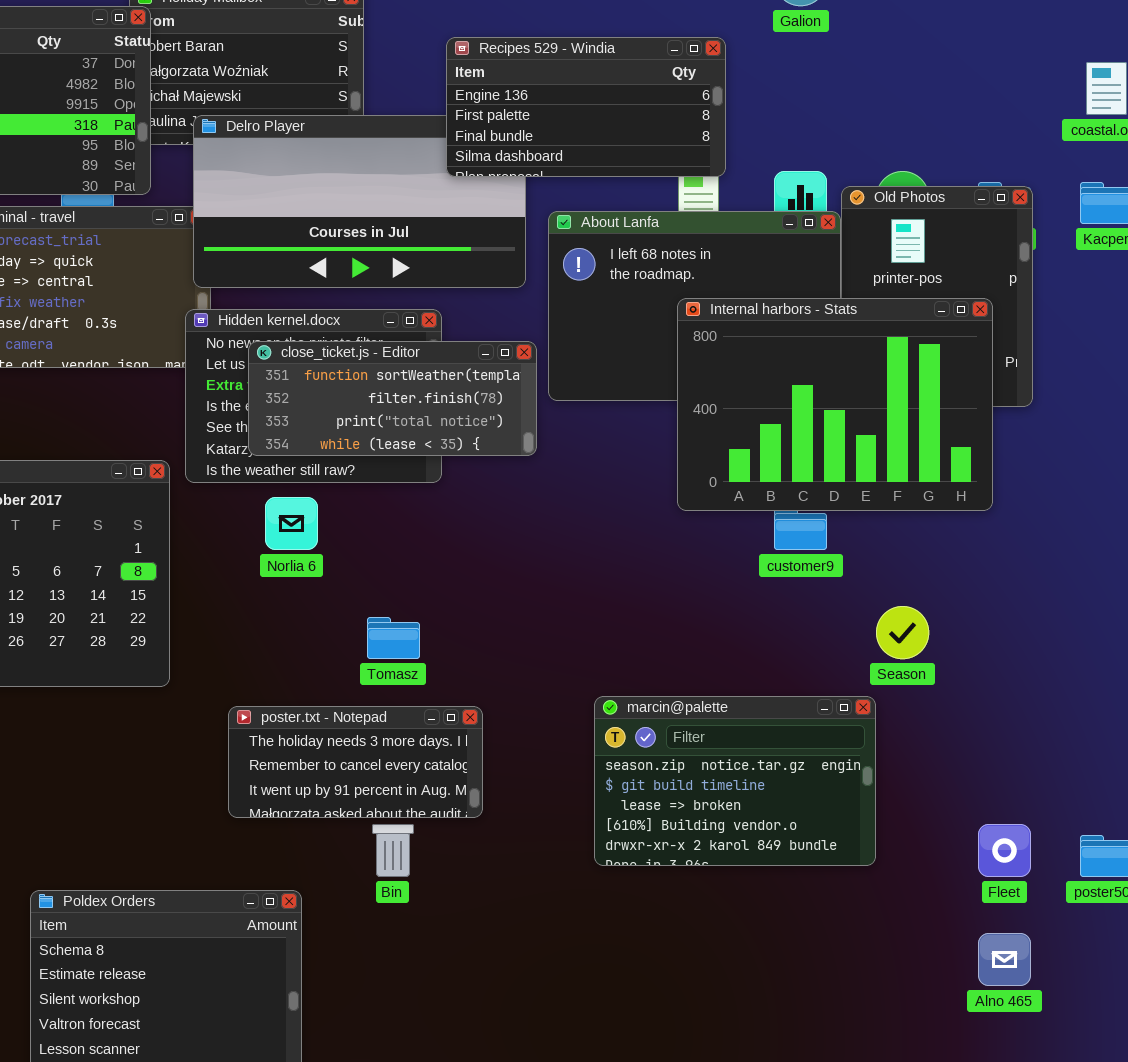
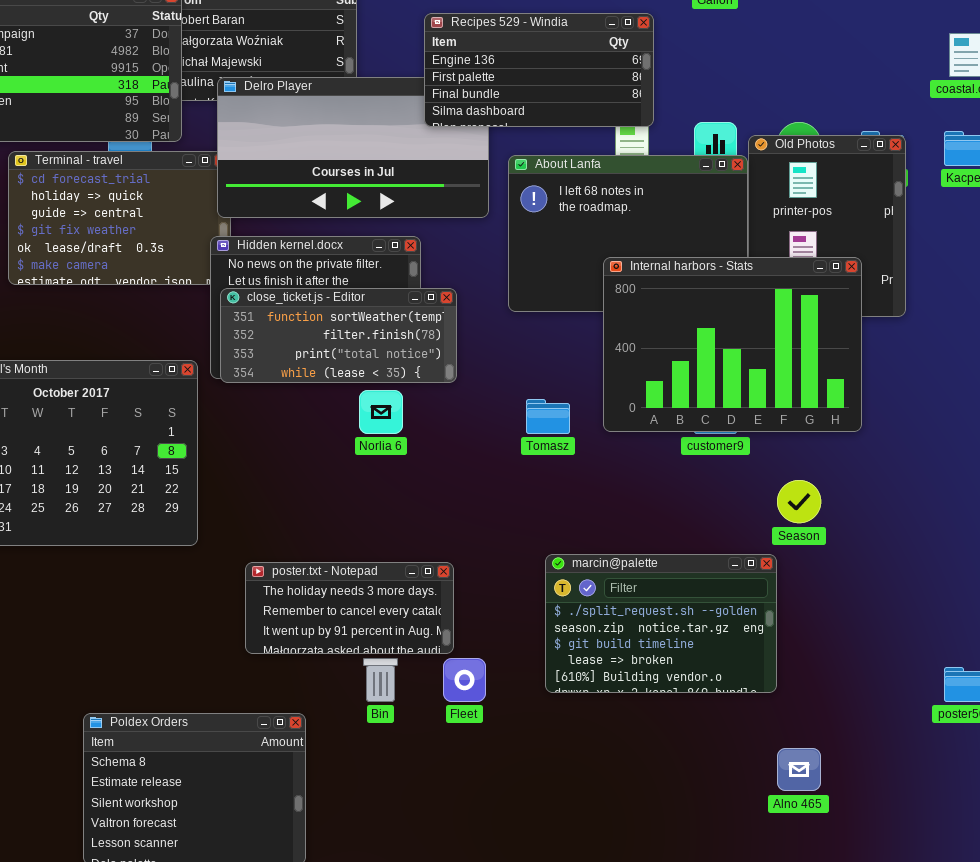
Internal harbors - Stats: [677,298,993,511] -> [603,257,862,432], moved
close_ticket.js - Editor: [248,341,537,456] -> [220,288,457,383], moved
Norlia 6: [265,497,318,550] -> [359,390,403,434], moved
Tomasz: [367,617,420,659] -> [526,399,570,434], moved
marcin@palette: [594,696,876,866] -> [545,554,777,693], scrolled up 1 row
Fleet: [978,824,1031,877] -> [443,658,486,702], moved
Alno 465: [978,933,1031,986] -> [777,748,821,791], moved

